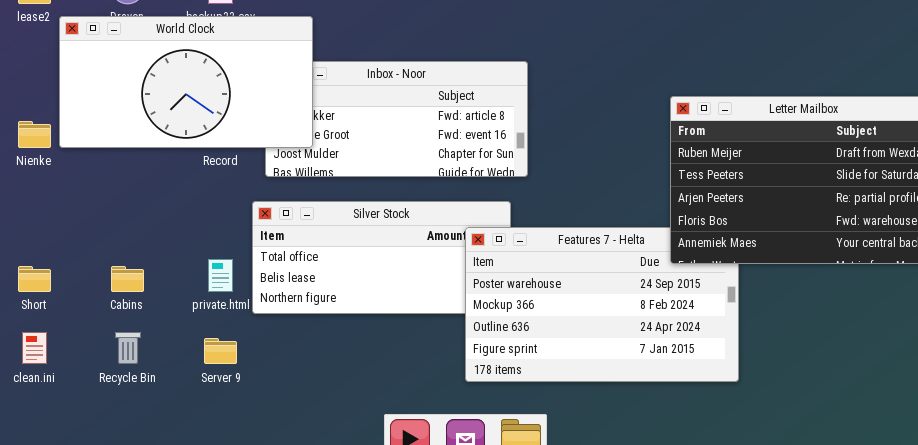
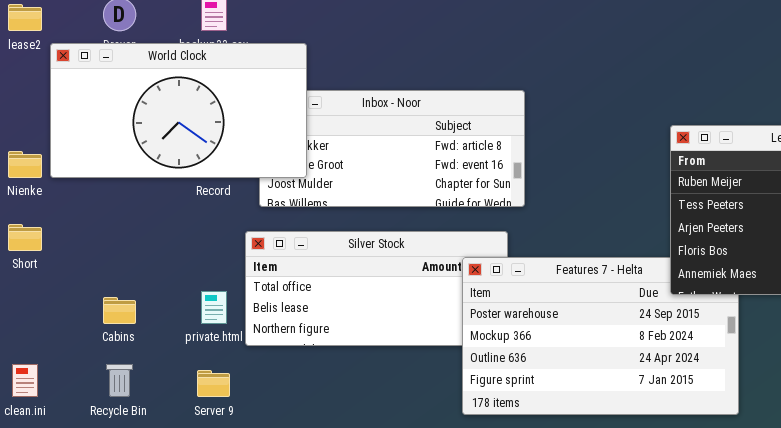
Short: [18,266,51,292] -> [8,224,42,251], moved

